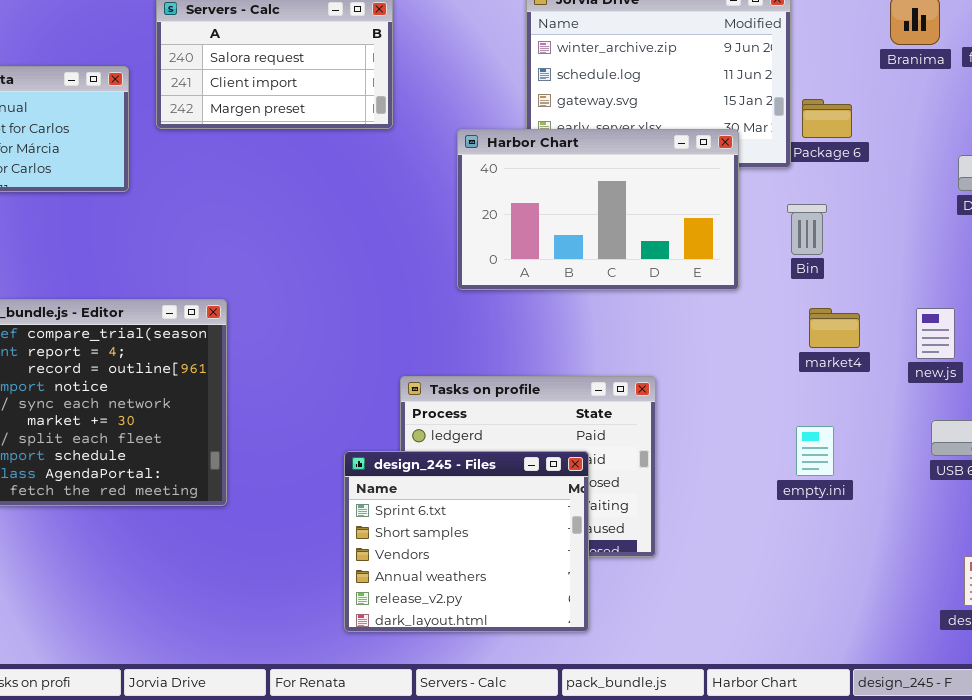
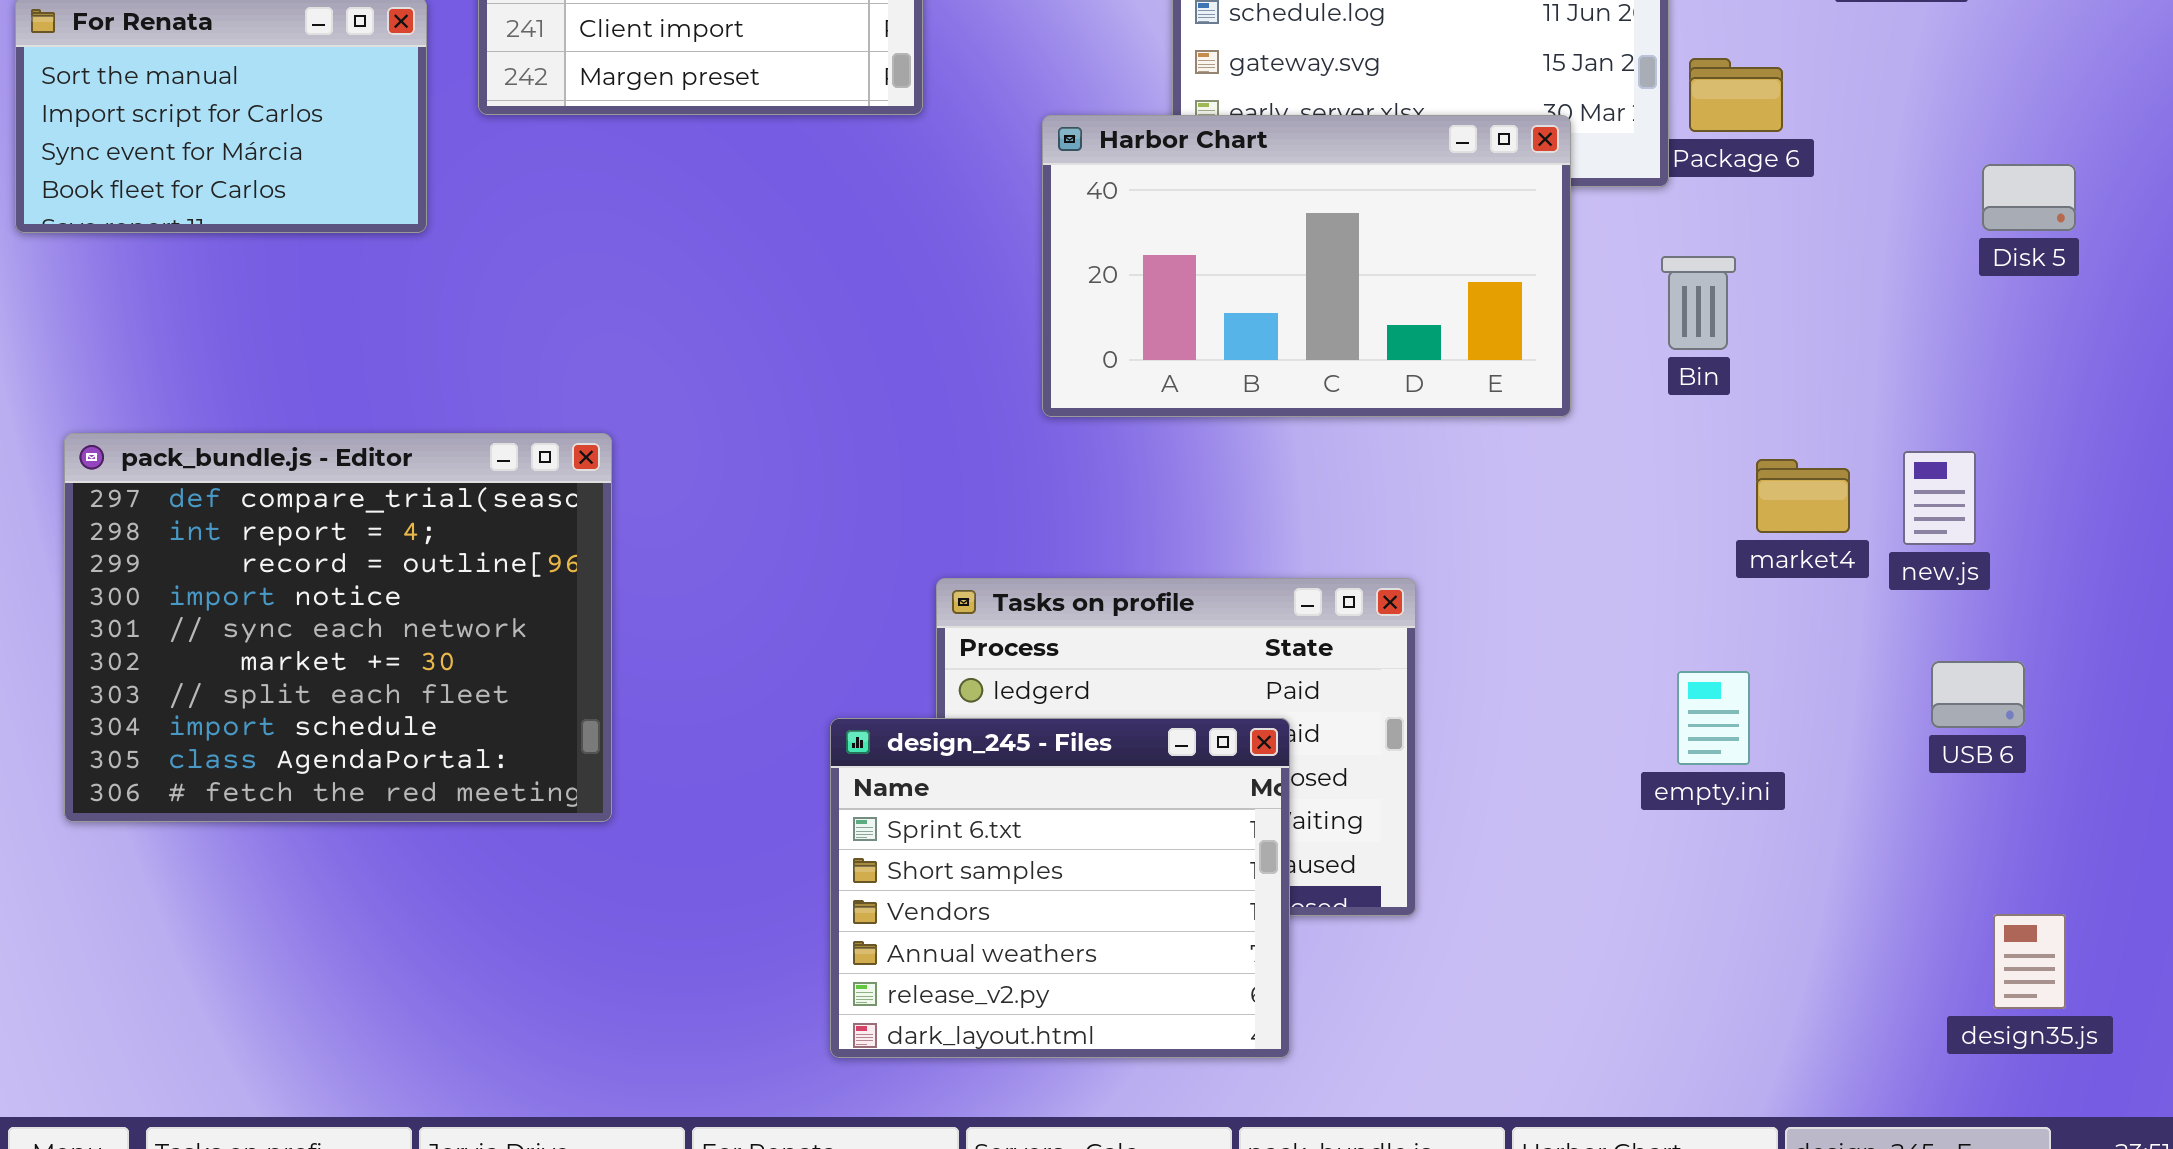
market4: [809,308,860,348] -> [1756,459,1850,533], moved

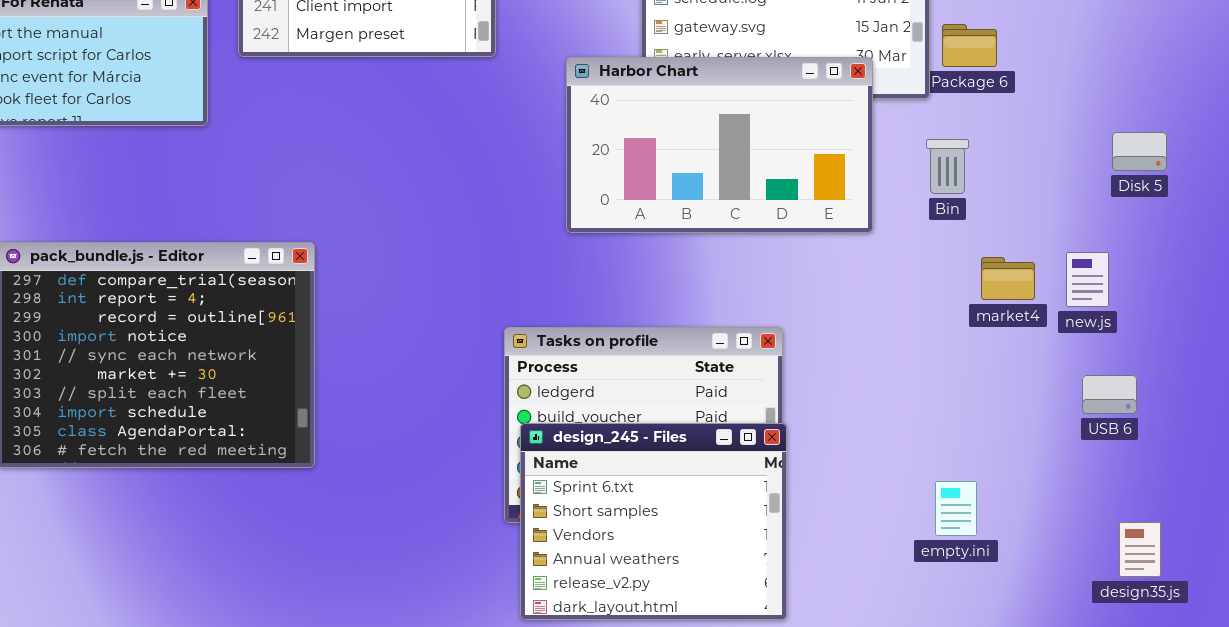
Disk 5: [1982,164,2076,231] -> [1112,132,1167,171], moved
empty.ini: [1677,671,1750,765] -> [935,481,977,536], moved
design_245 - Files: [830,718,1290,1058] -> [520,423,787,620], moved

